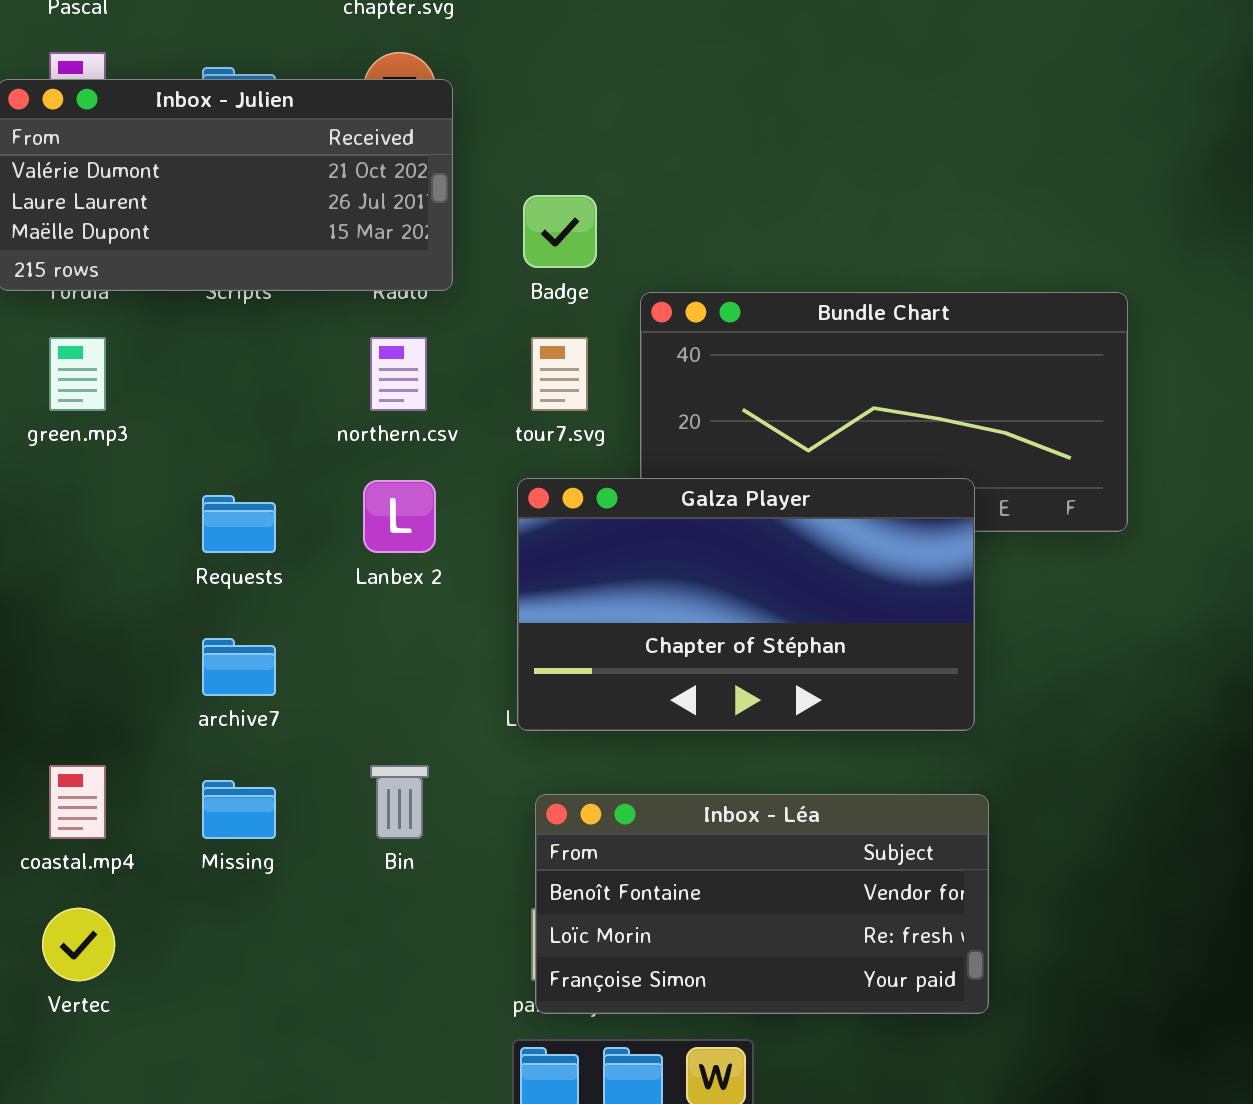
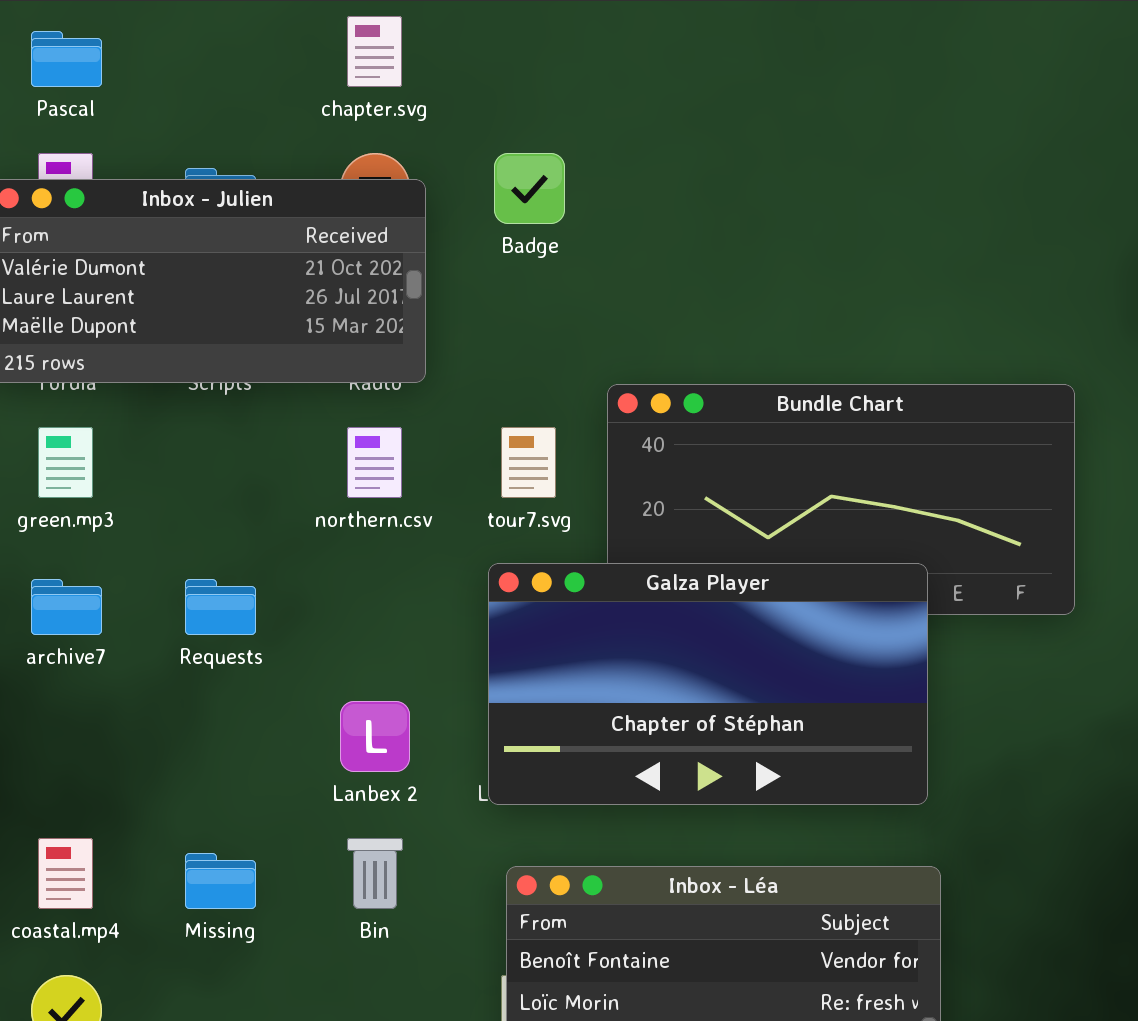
Badge: [523,195,597,268] -> [494,153,565,224], moved
Lanbex 2: [363,480,436,553] -> [340,701,410,772], moved
archive7: [202,638,276,696] -> [31,579,102,635], moved

